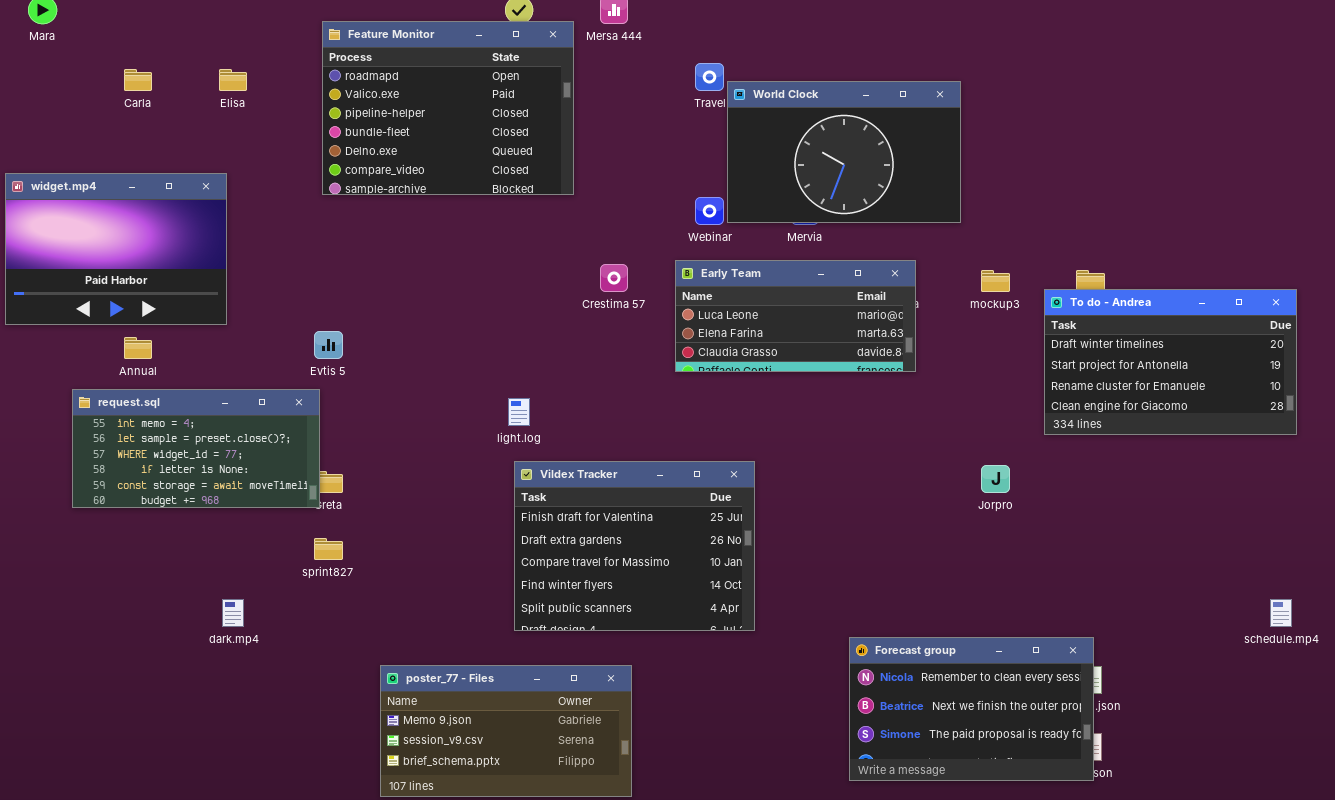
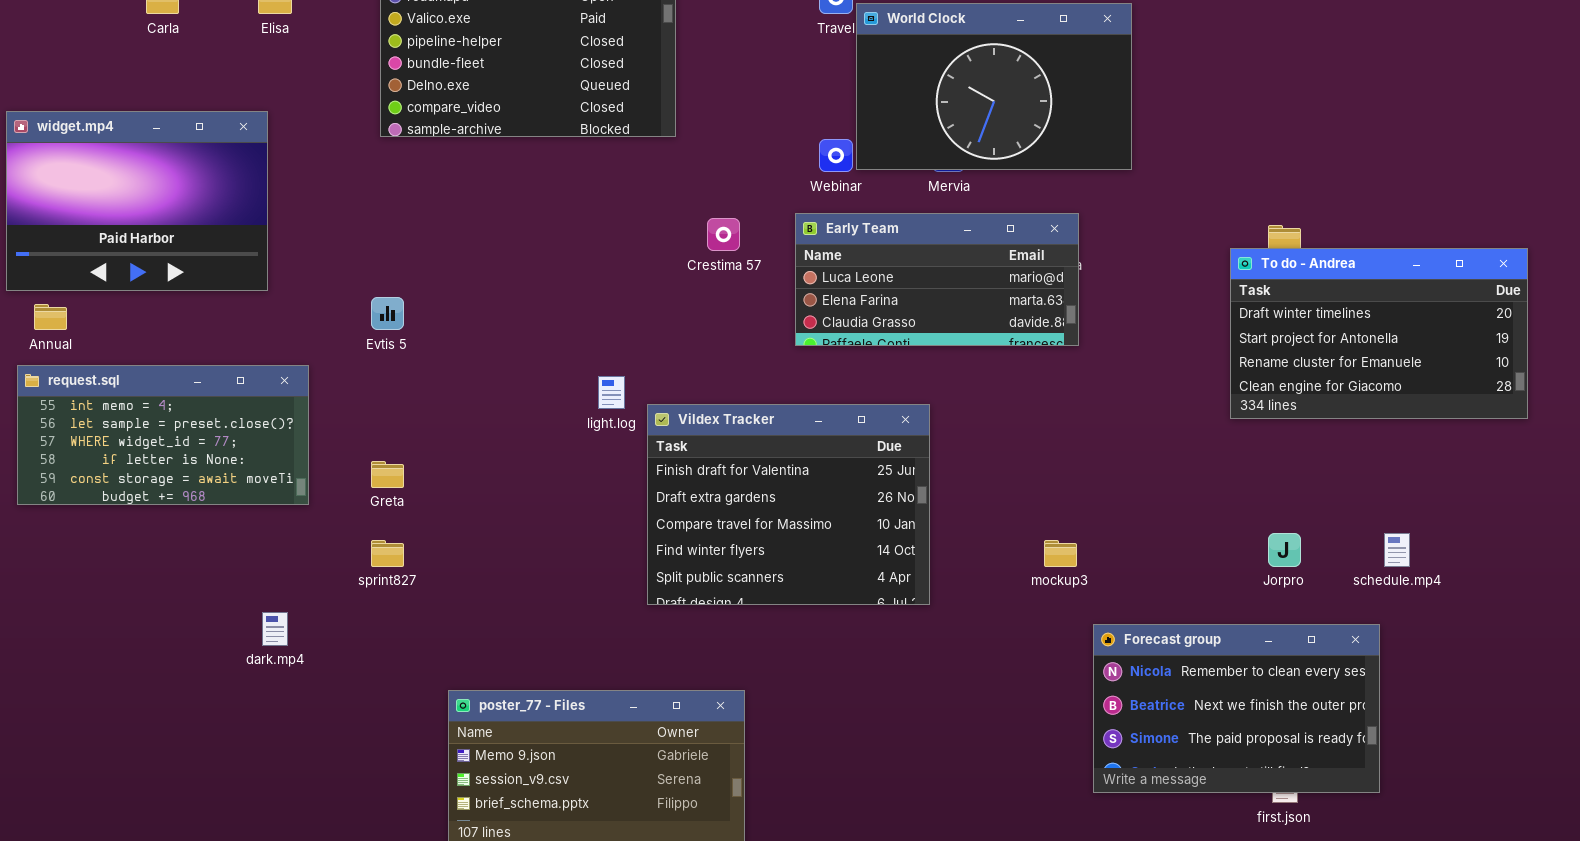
mockup3: [981,270,1010,292] -> [1044,540,1077,567], moved
Annual: [124,337,152,359] -> [34,304,67,330], moved
request.sql: [72,389,320,508] -> [17,365,309,505], moved
Vildex Tracker: [514,461,755,631] -> [647,404,930,605], moved
Jorpro: [981,465,1010,493] -> [1268,533,1301,567], moved
schedule.mp4: [1270,599,1292,627] -> [1384,533,1410,567], moved
Forecast group: [849,637,1094,781] -> [1093,624,1380,793], moved

